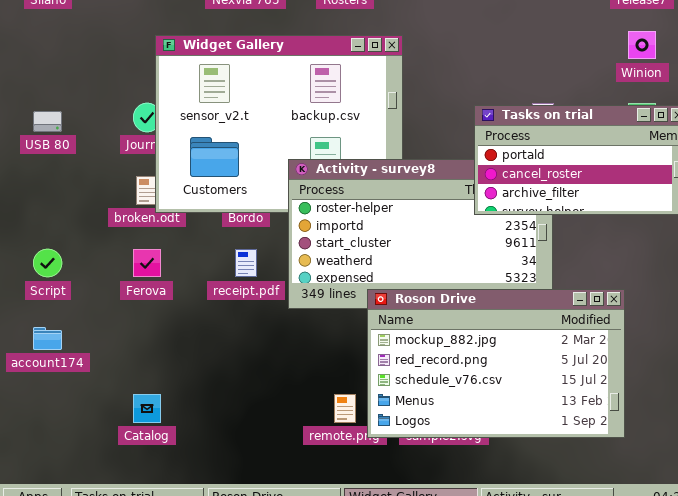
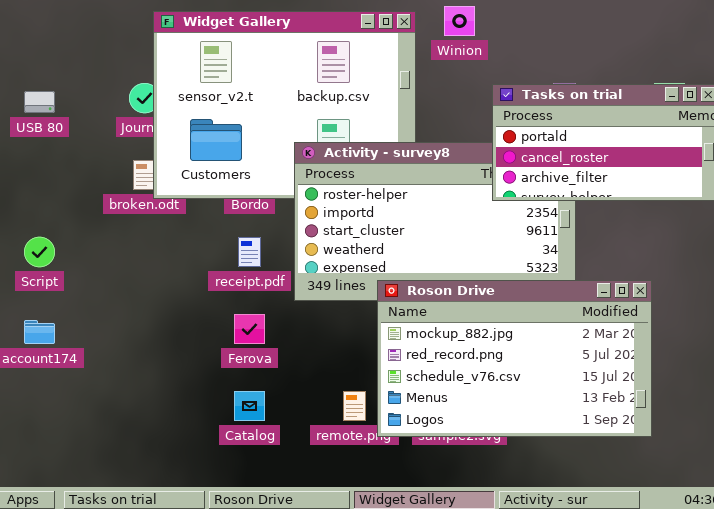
Winion: [628,31,656,59] -> [444,6,475,36], moved
Ferova: [133,249,161,277] -> [234,314,265,344], moved
Catalog: [133,394,161,423] -> [234,391,265,421], moved

